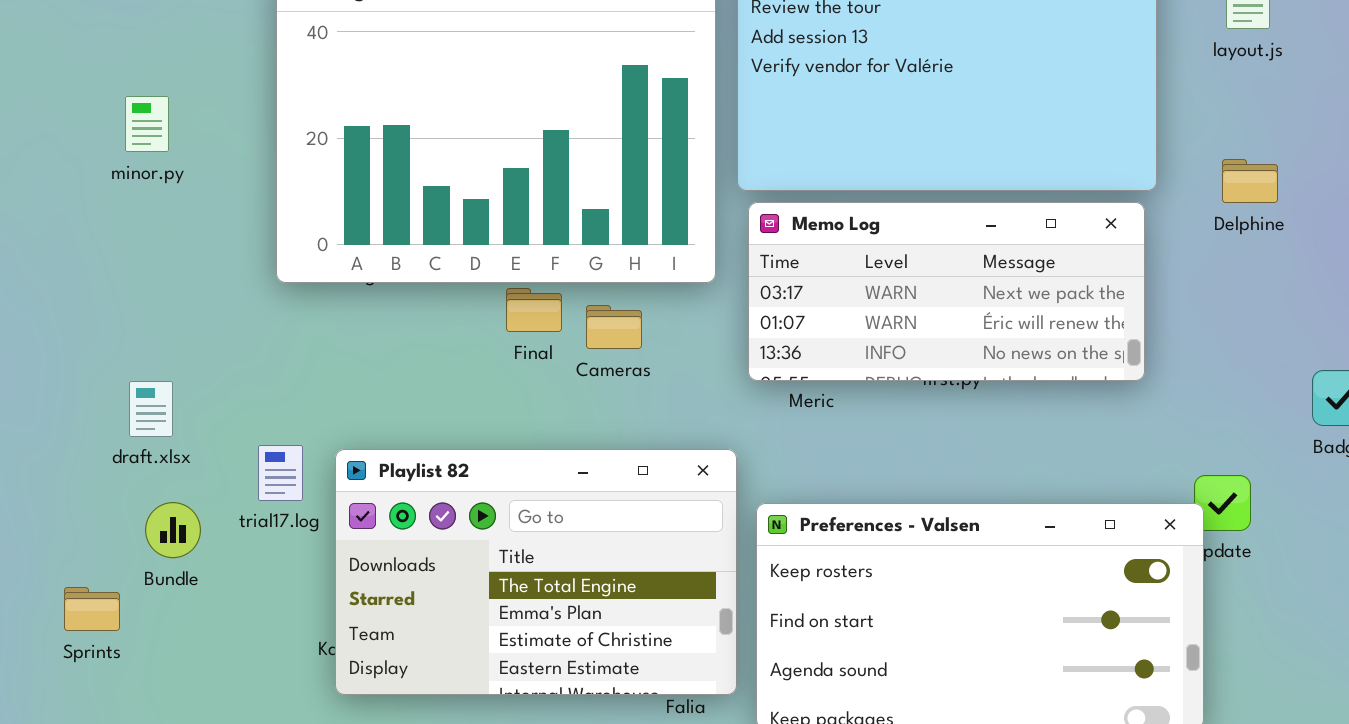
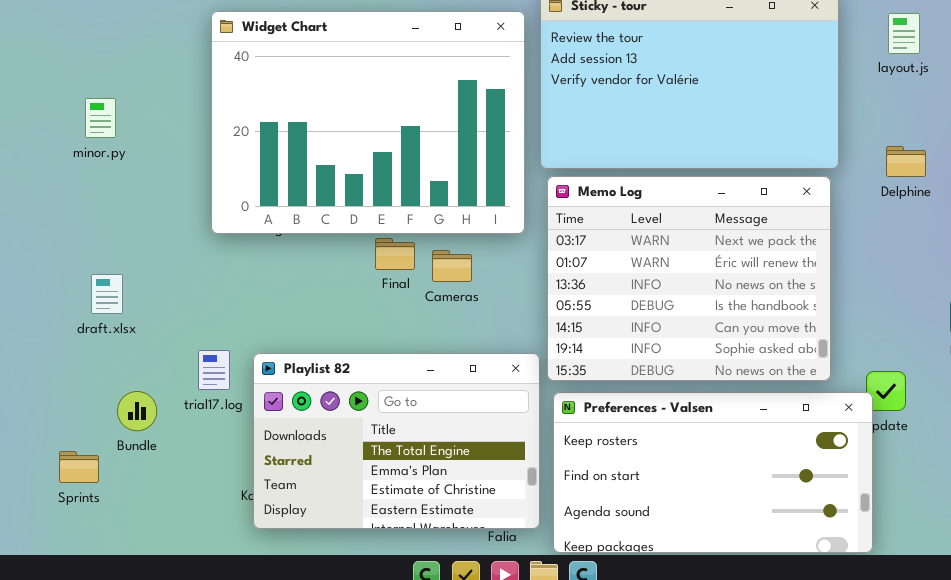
minor.py: [125,96,169,152] -> [85,98,116,138], moved
Memo Log: [748,202,1145,381] -> [547,176,831,381], resized
draft.xlsx: [129,381,173,437] -> [91,274,123,314], moved

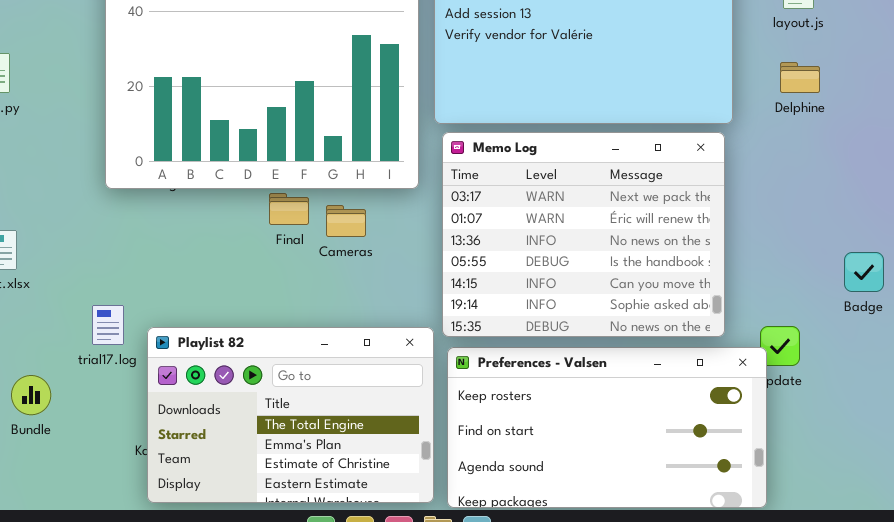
Delphine: [886,146,926,177] -> [780,62,820,93], moved
Playlist 82: [253,353,540,529] -> [147,327,434,503], moved
Bundle: [117,391,157,431] -> [11,375,51,415], moved

